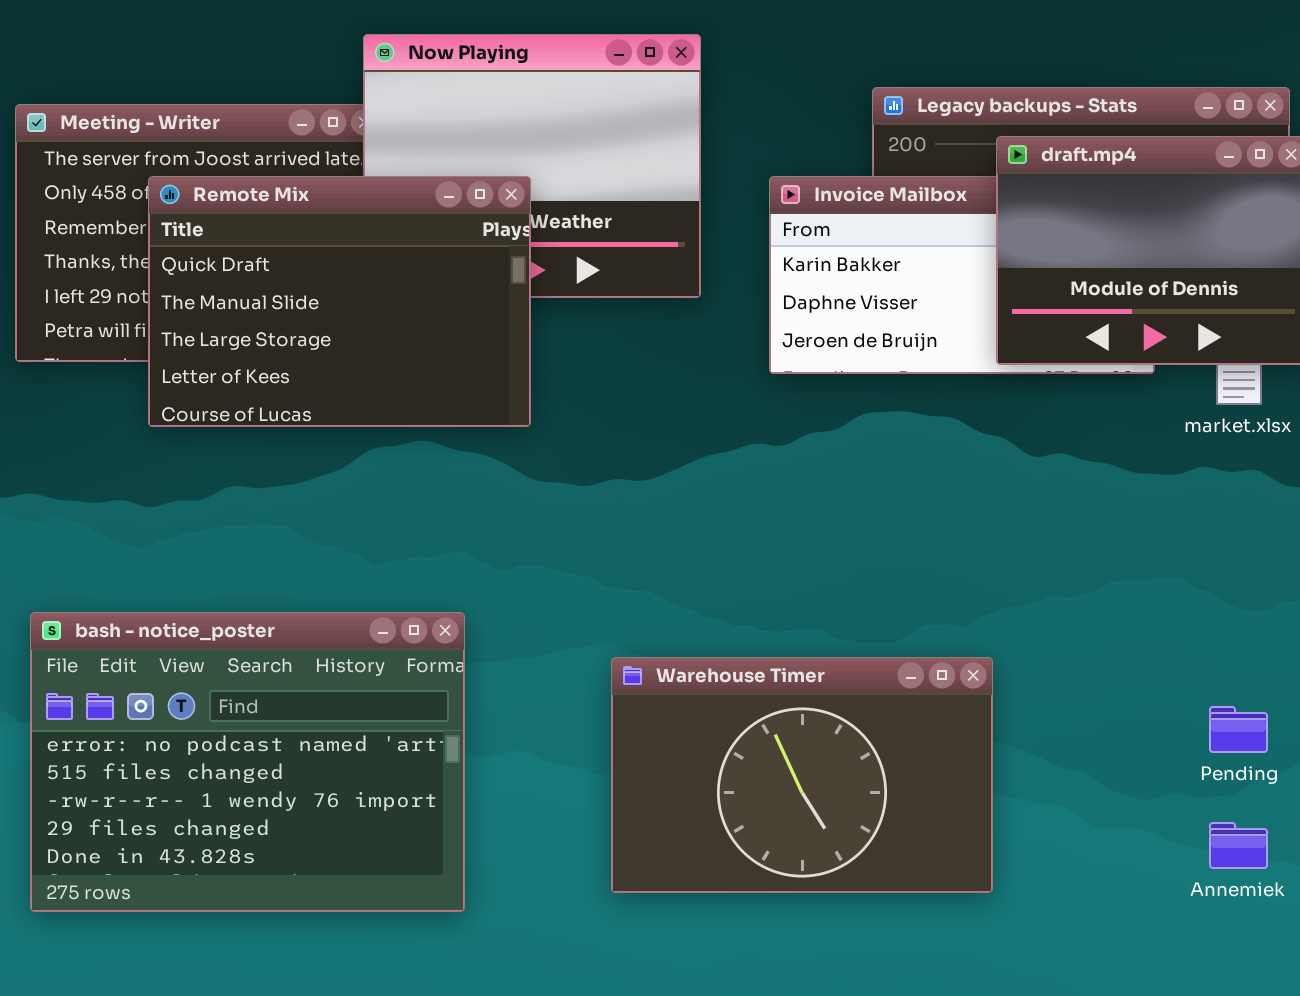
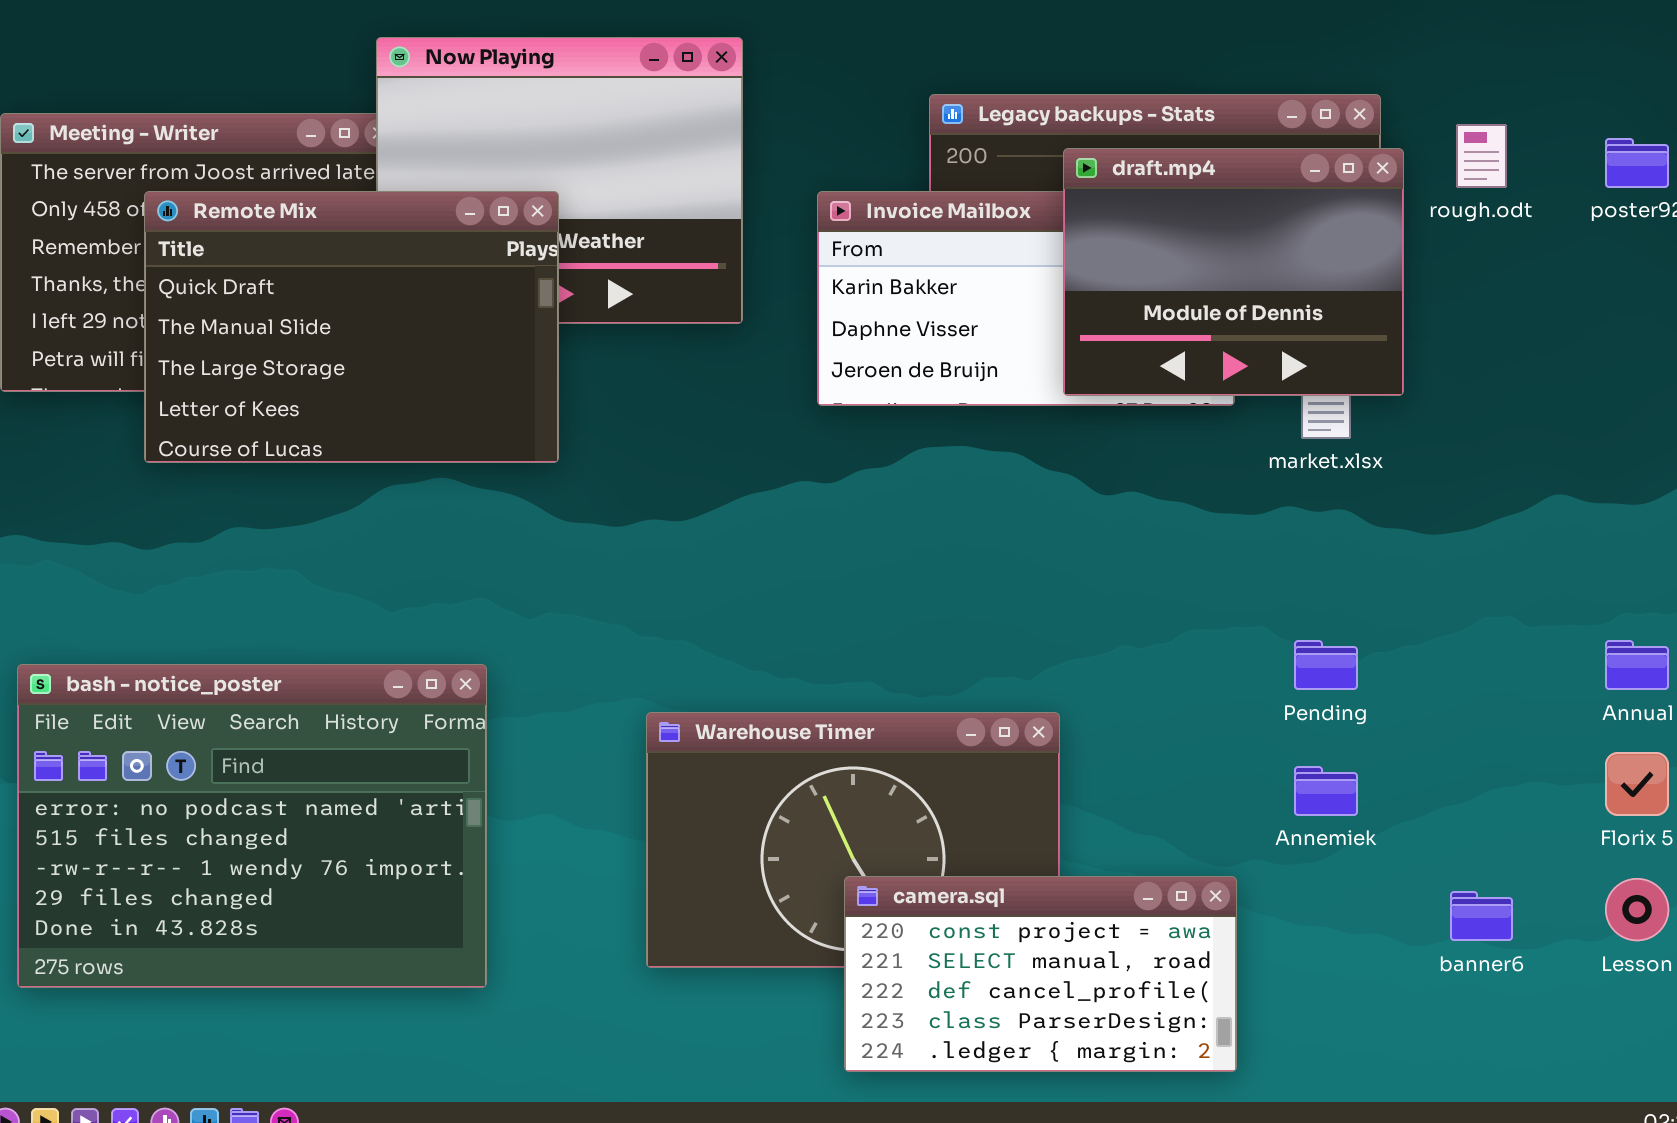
Pending: [1209,706,1268,753] -> [1294,640,1358,690], moved
camera.sql: none -> [844,876,1237,1072], opened
Annemiek: [1209,822,1268,869] -> [1294,766,1358,816], moved

